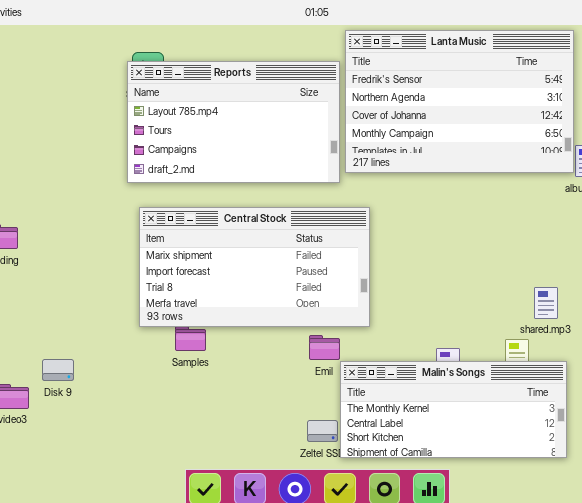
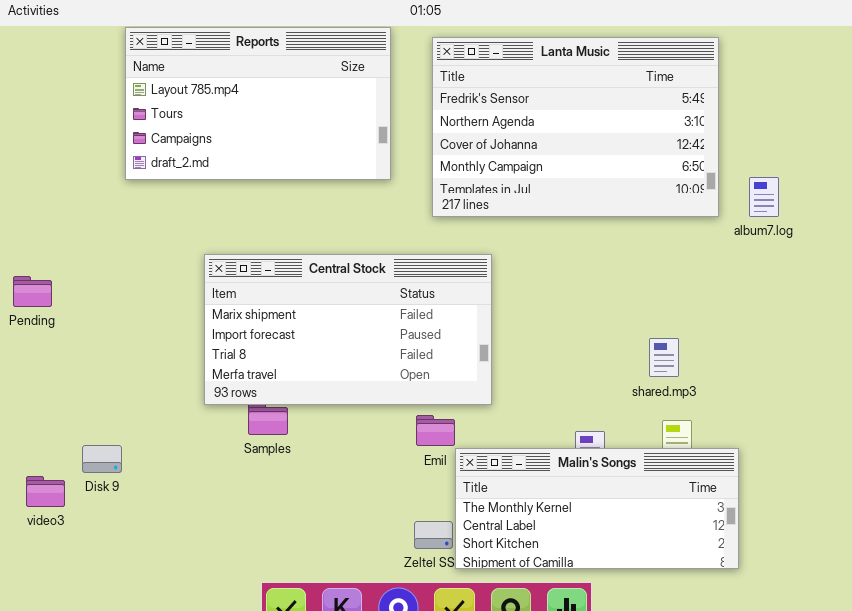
Lanta Music: [345,30,574,173] -> [432,37,719,217], moved
Reports: [127,61,340,183] -> [125,27,391,180], moved
shared.mp3: [534,287,558,319] -> [649,338,679,377], moved

